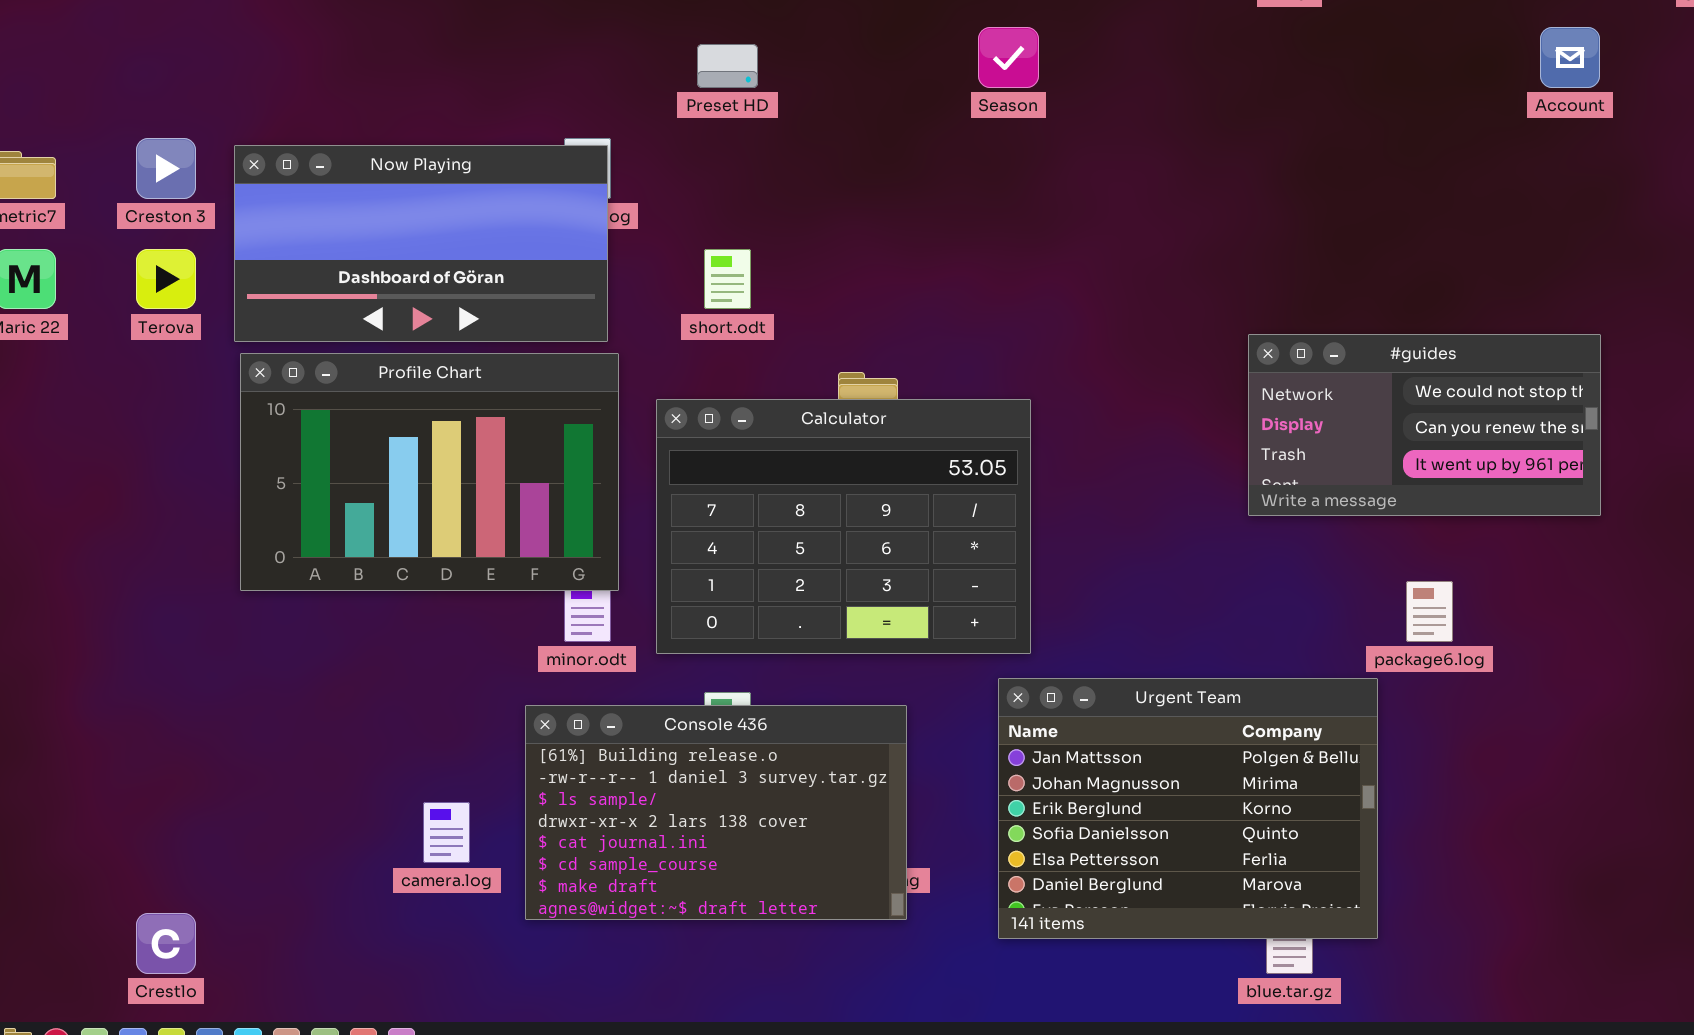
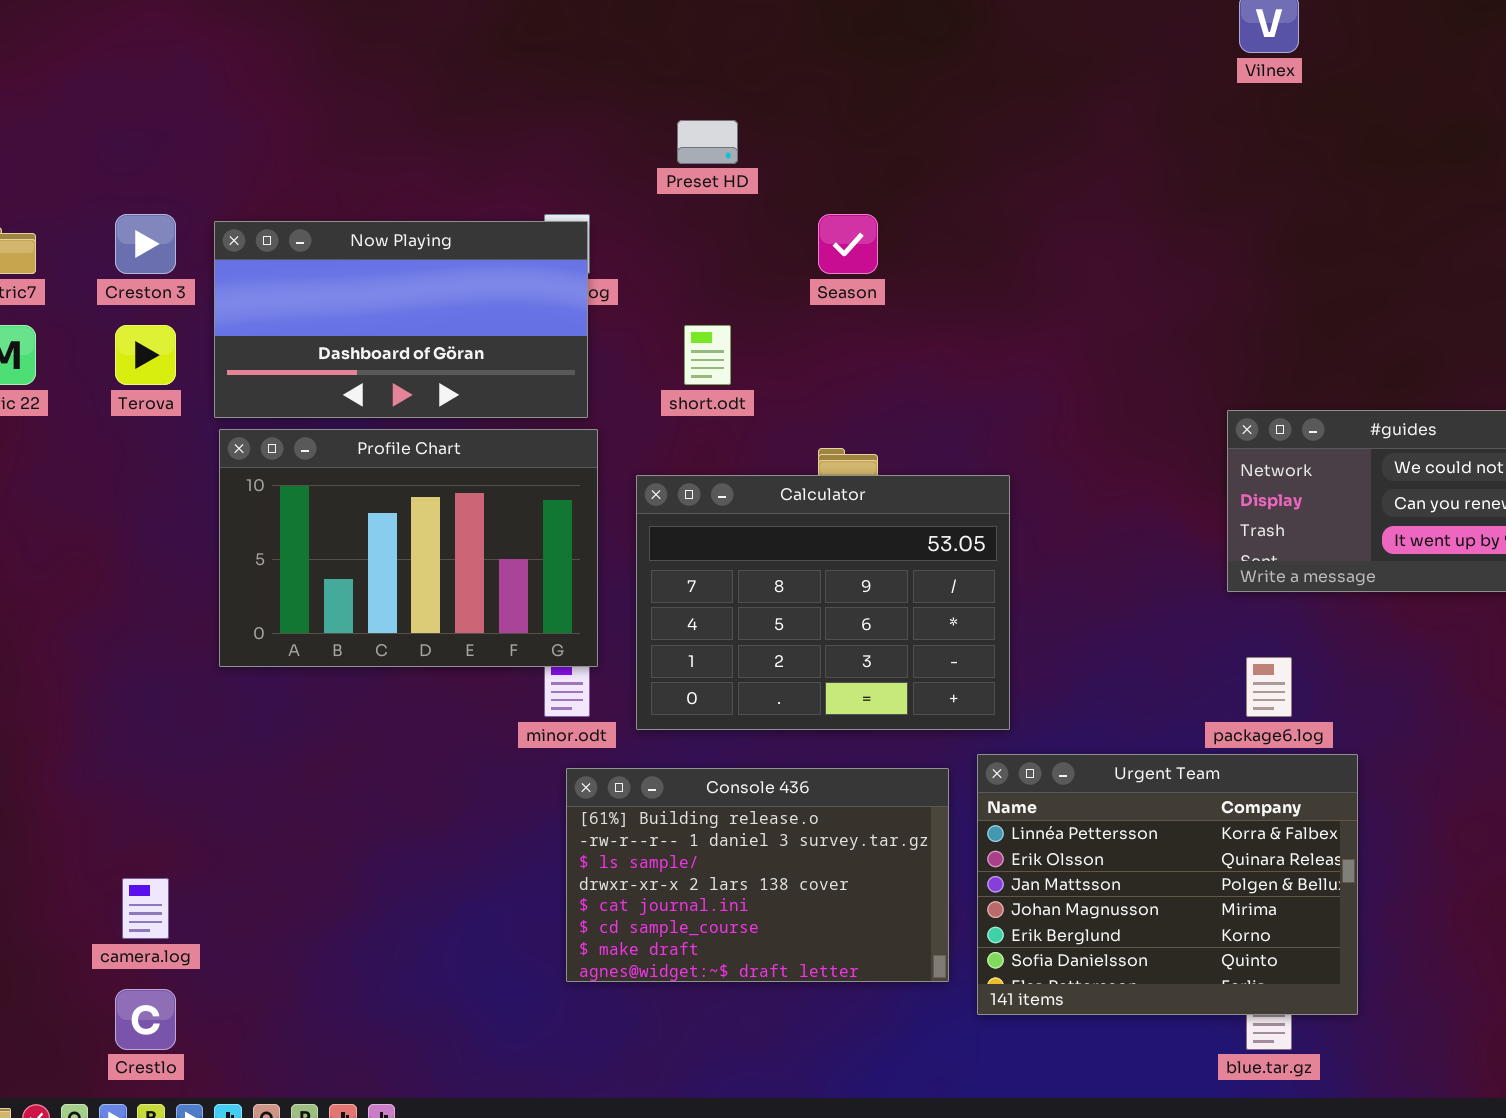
Season: [978,27,1039,88] -> [818,214,878,274], moved
package6.log: [1406,581,1453,642] -> [1246,657,1292,717], moved
Urgent Team: [998,678,1378,939] -> [977,754,1358,1015], scrolled up 2 rows
Console 436: [525,705,907,920] -> [566,768,949,982], moved
camera.log: [423,802,470,863] -> [122,878,169,939], moved

